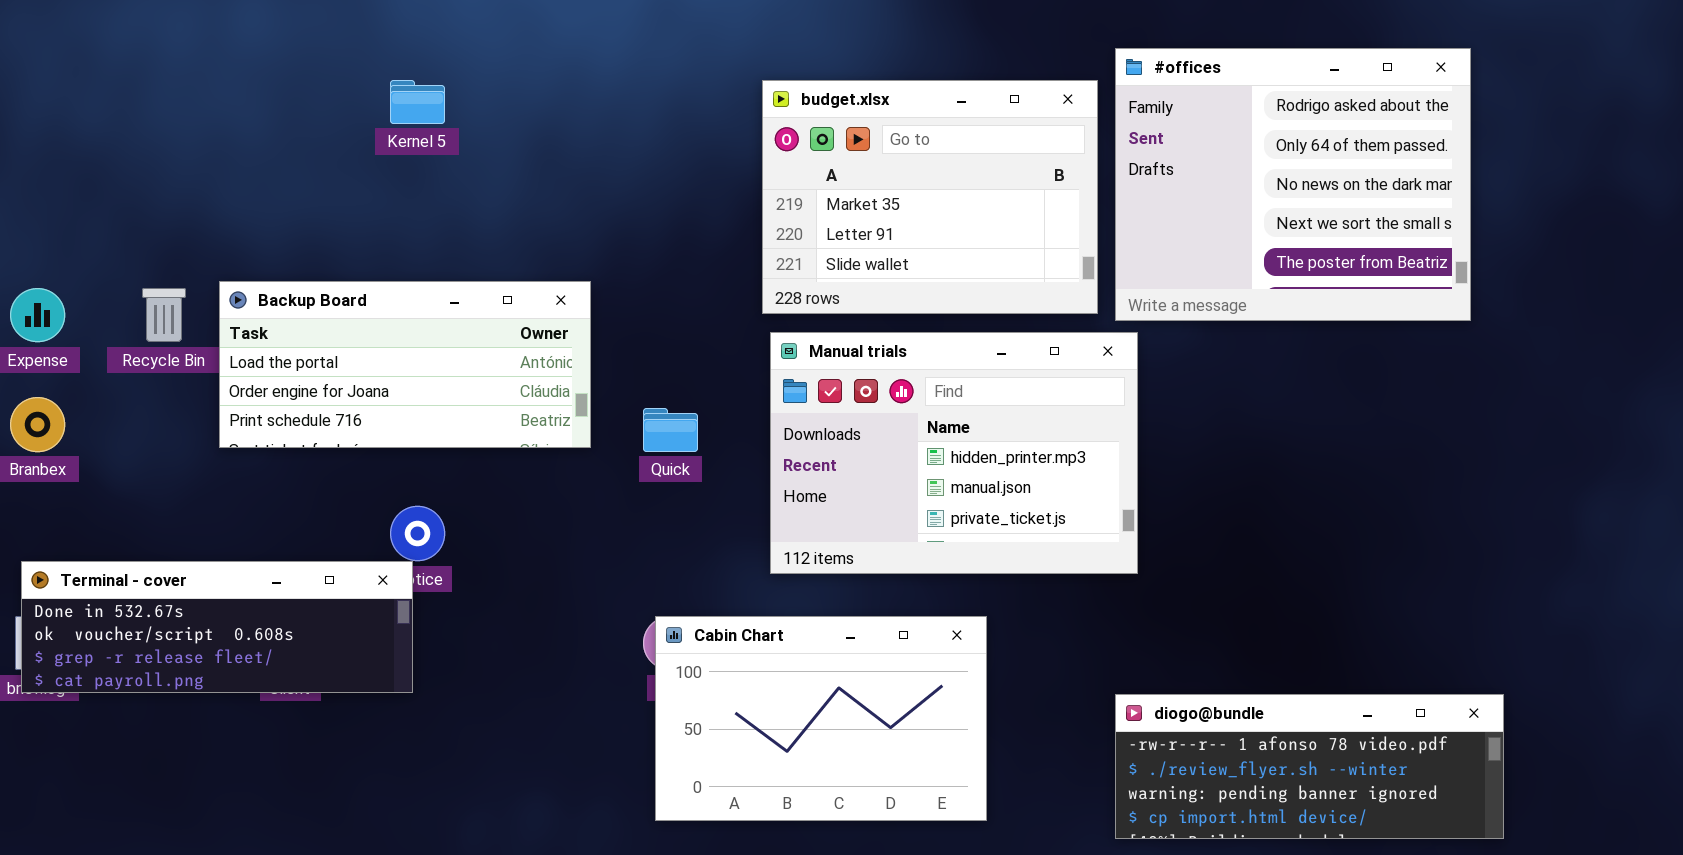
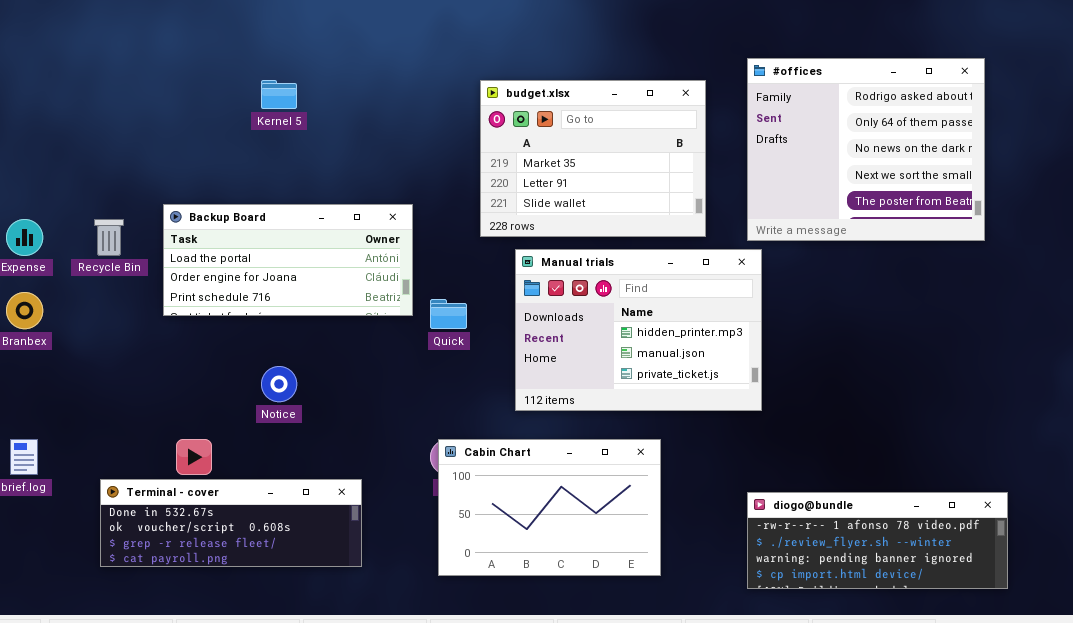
budget.xlsx: [762,80,1098,314] -> [480,80,706,237], moved
Backup Board: [219,281,591,448] -> [163,204,413,316], moved
Terminal - cover: [21,561,413,693] -> [100,479,362,567], moved

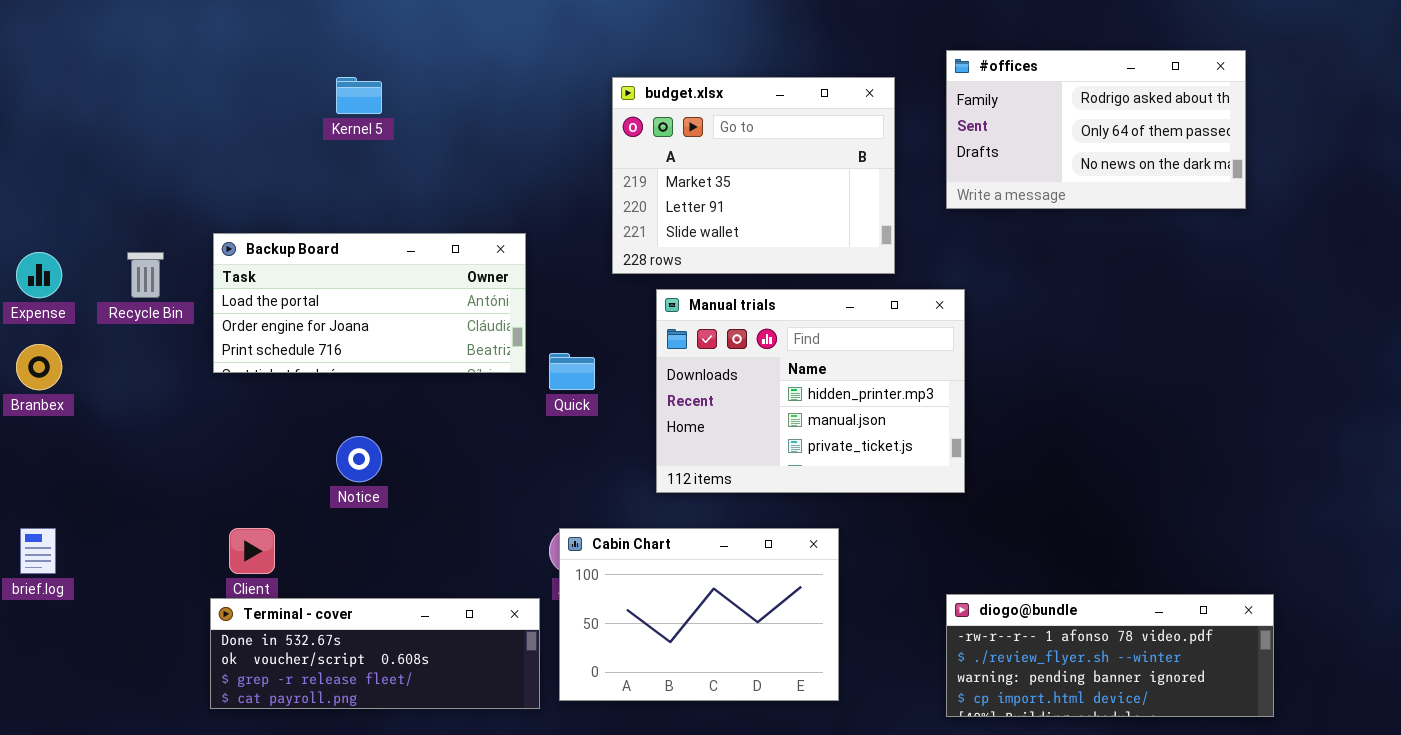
#offices: [747,58,985,241] -> [946,50,1246,209], resized
Terminal - cover: [100,479,362,567] -> [210,598,540,709], moved

